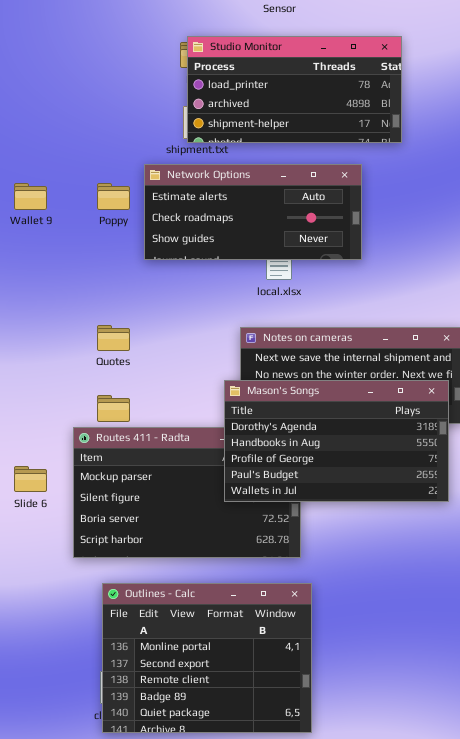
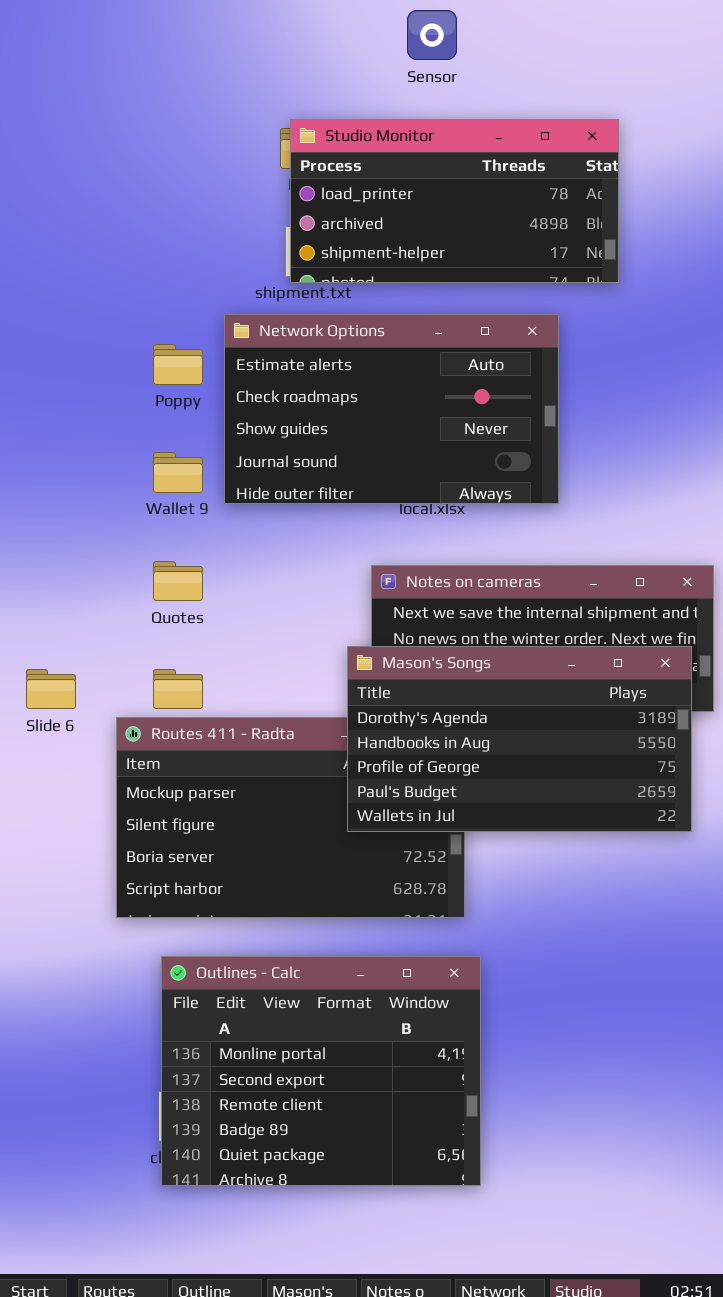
Network Options: [144,164,362,260] -> [224,314,559,504], resized
Wallet 9: [14,183,47,210] -> [153,452,203,493], moved
Slide 6: [14,466,47,492] -> [26,669,76,709], moved

